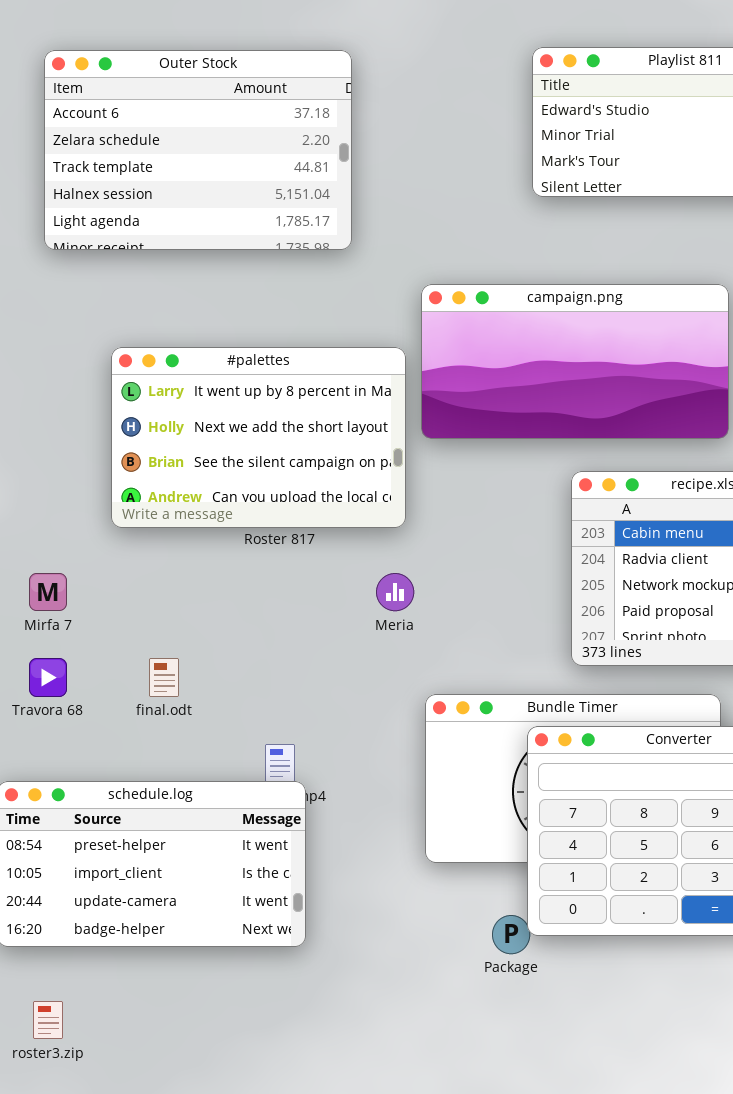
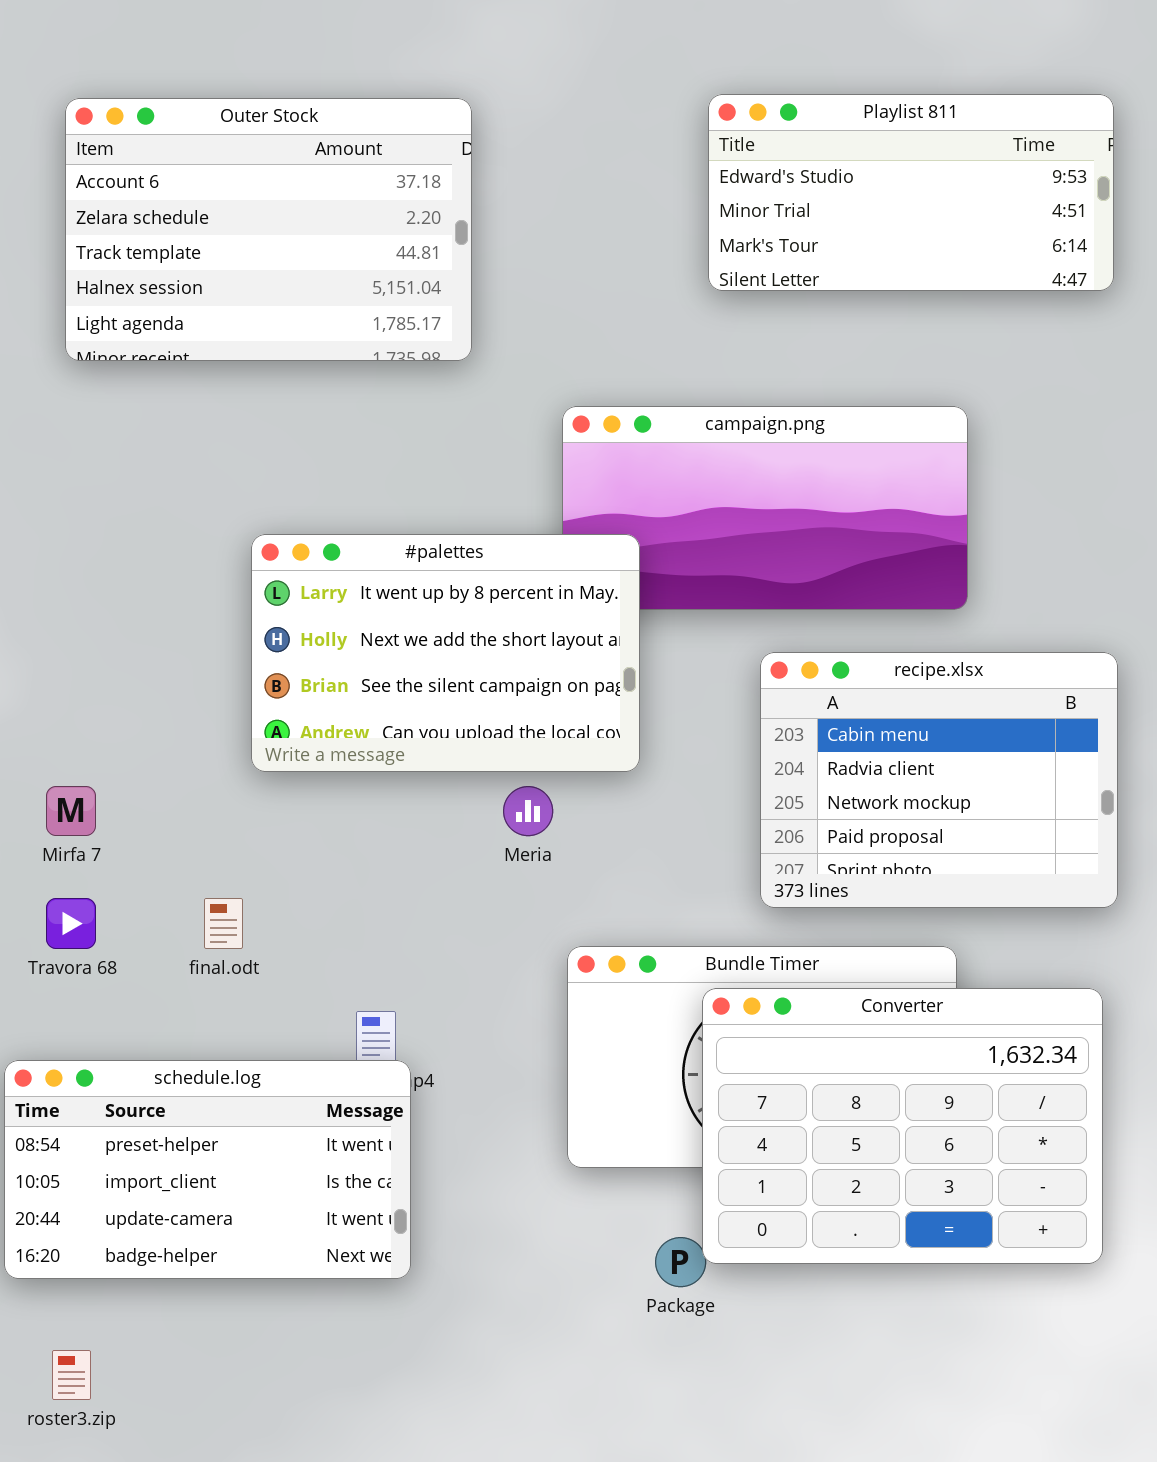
#palettes: [111,347,406,528] -> [251,534,640,772], moved

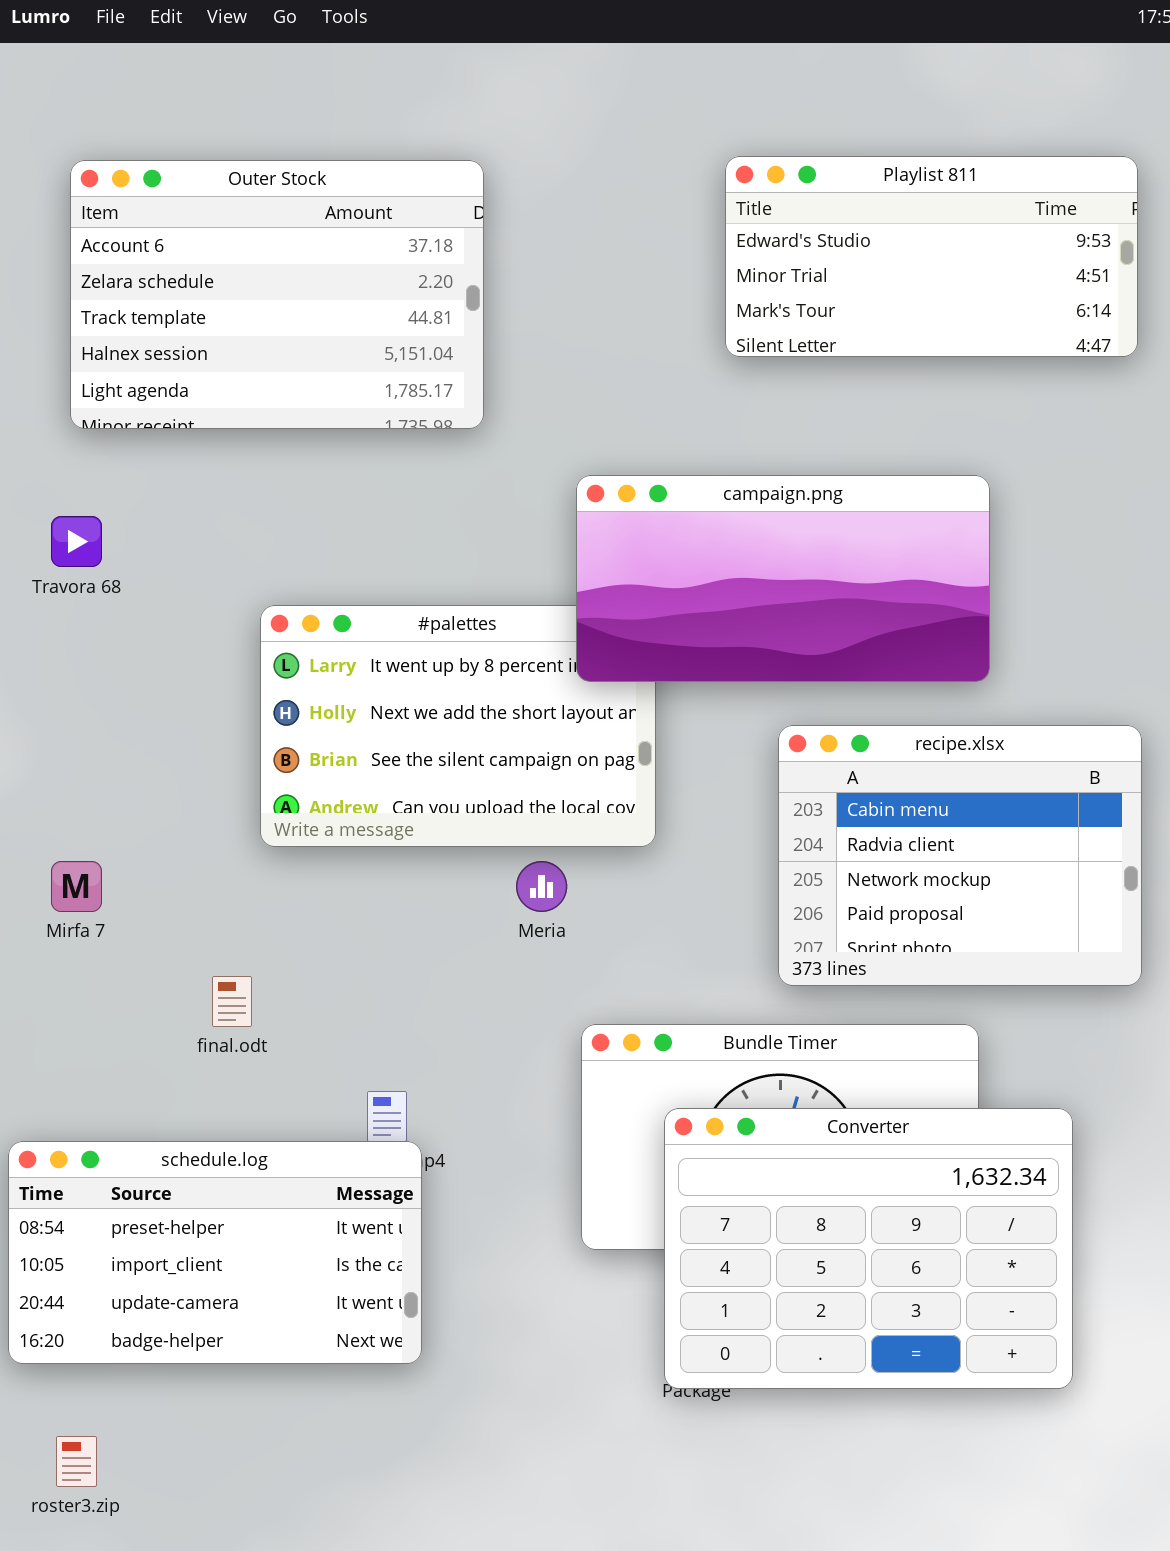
campaign.png: [562,406,968,610] -> [576,475,990,682], raised
Travora 68: [46,898,96,949] -> [51,516,102,567], moved
Converter: [702,988,1103,1264] -> [664,1108,1073,1389], moved

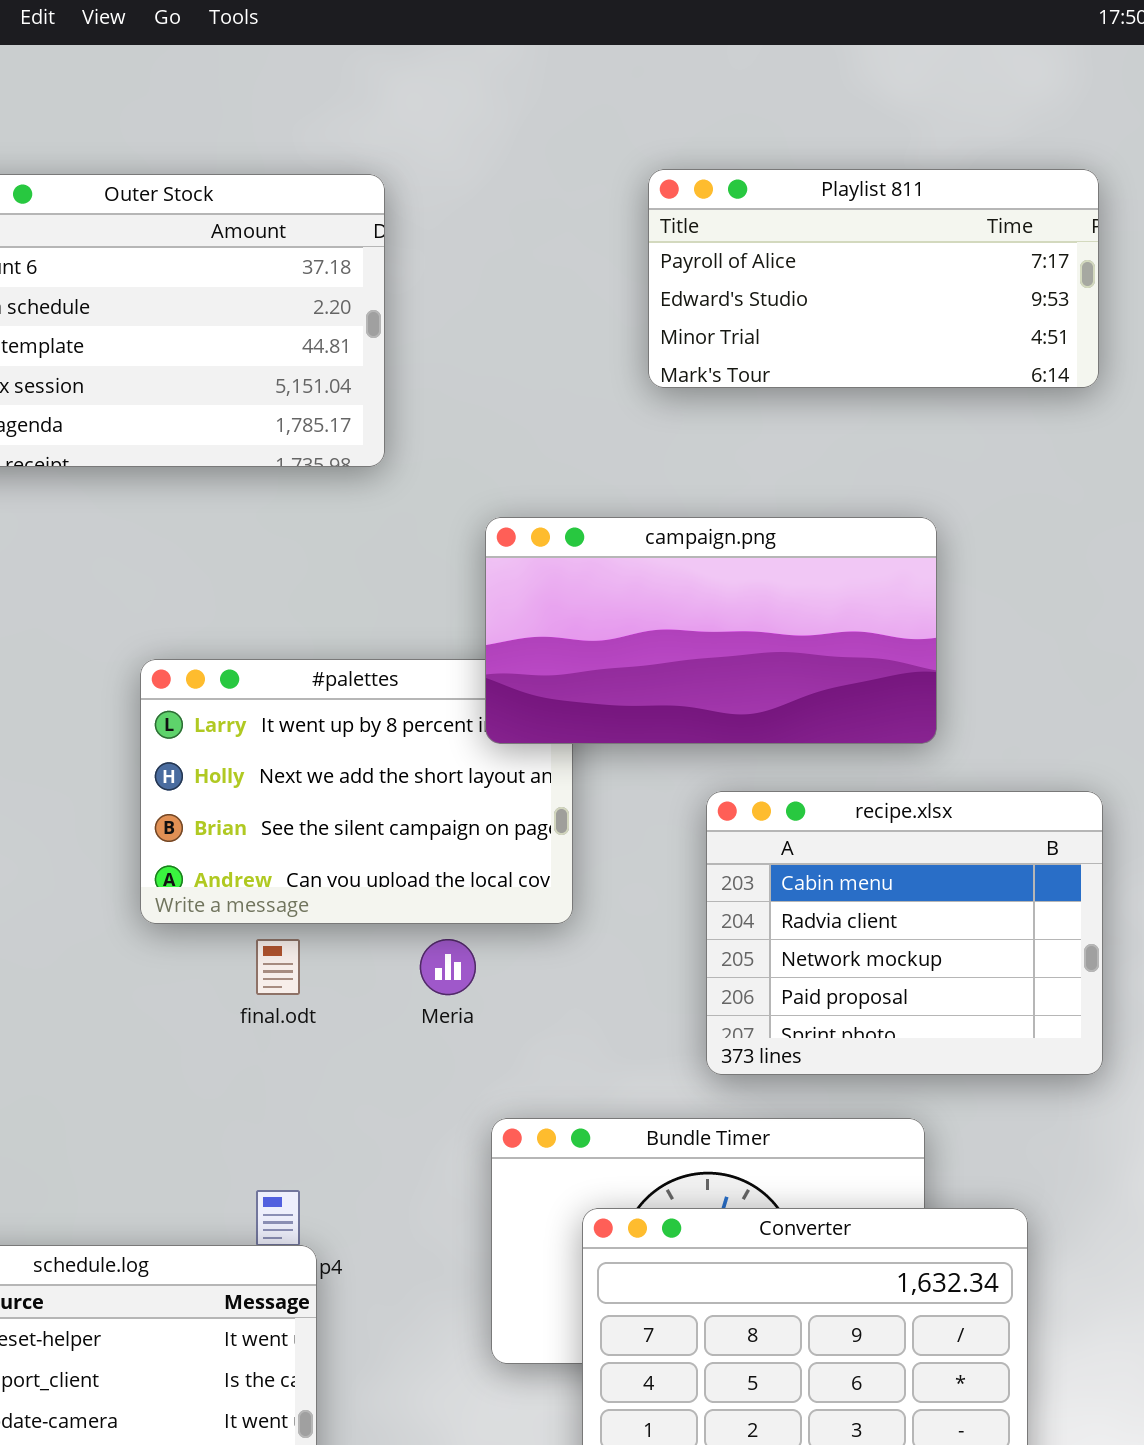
Playlist 811: [725,156,1138,357] -> [648,169,1099,388], scrolled up 1 row
final.odt: [212,976,252,1027] -> [256,939,300,995], moved

